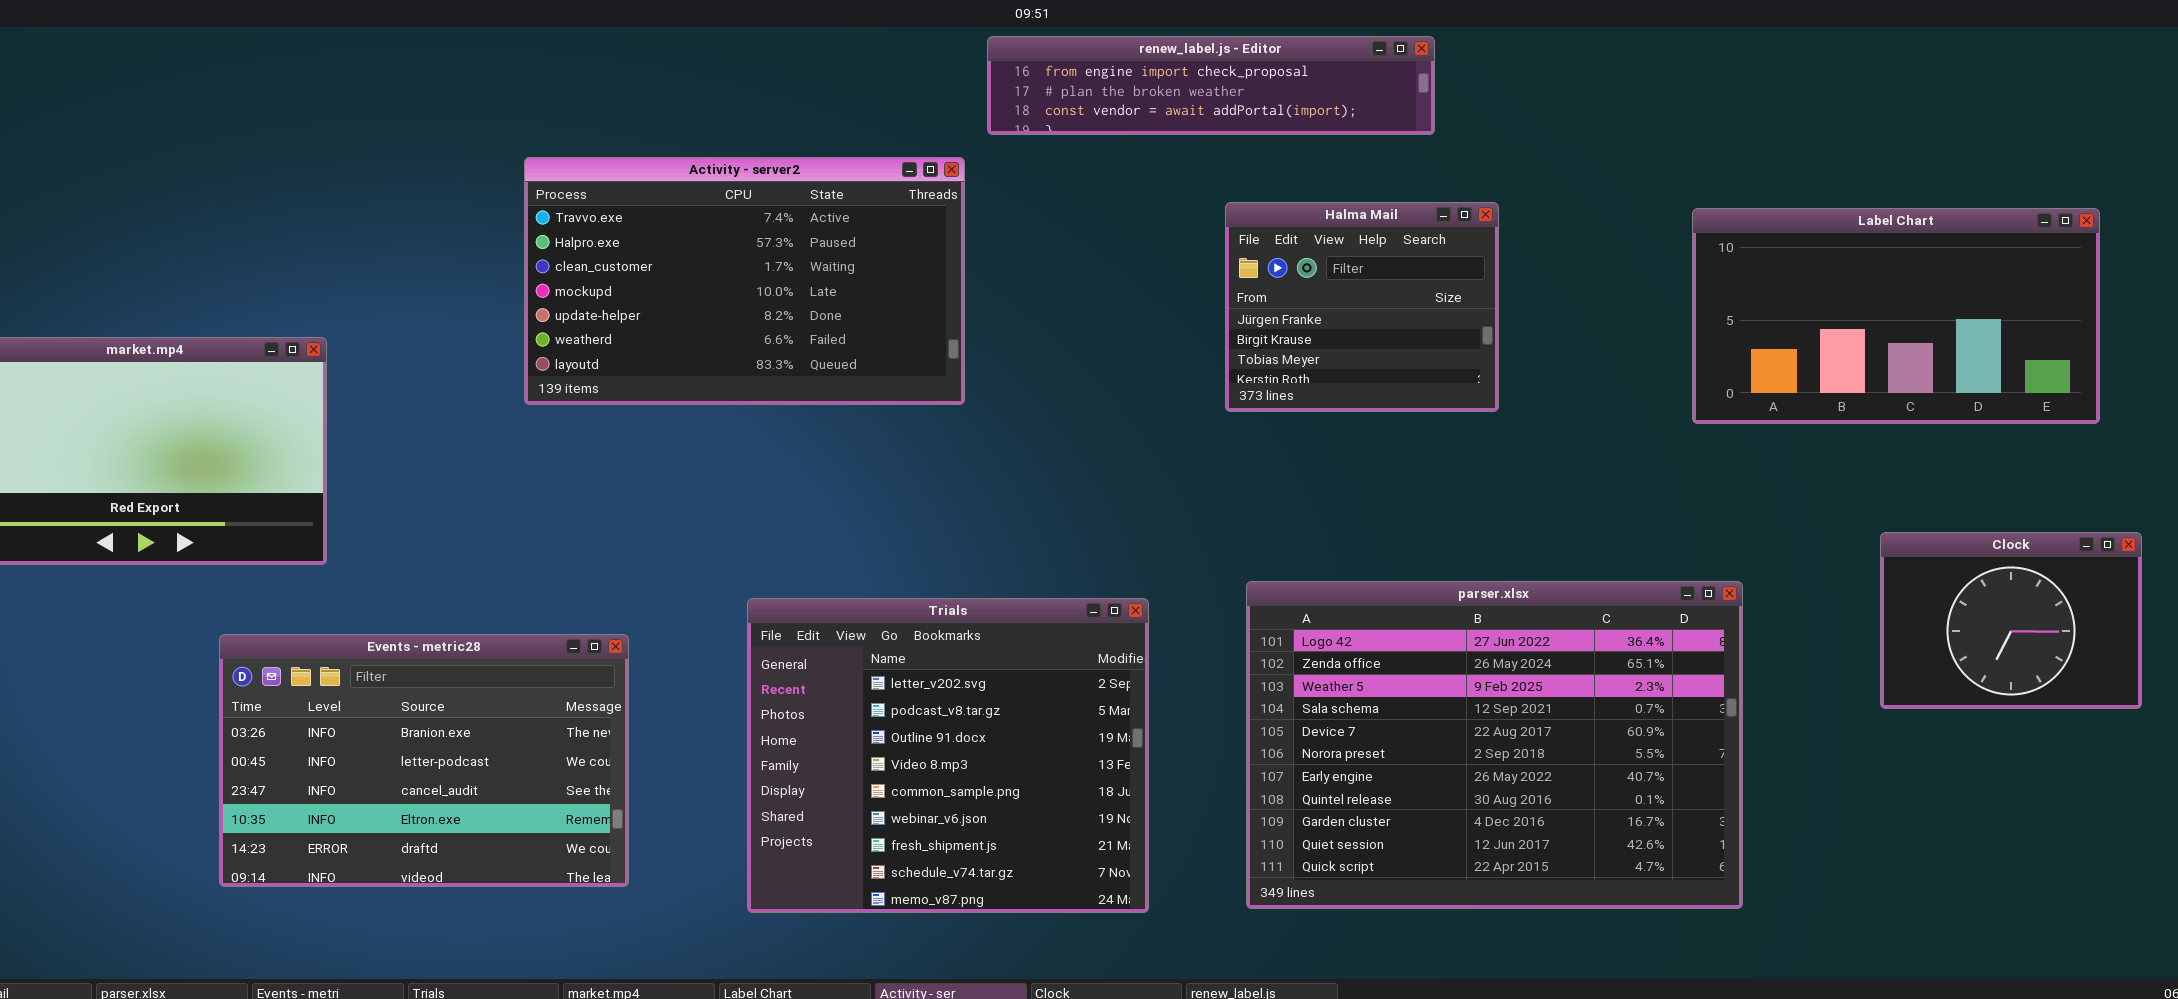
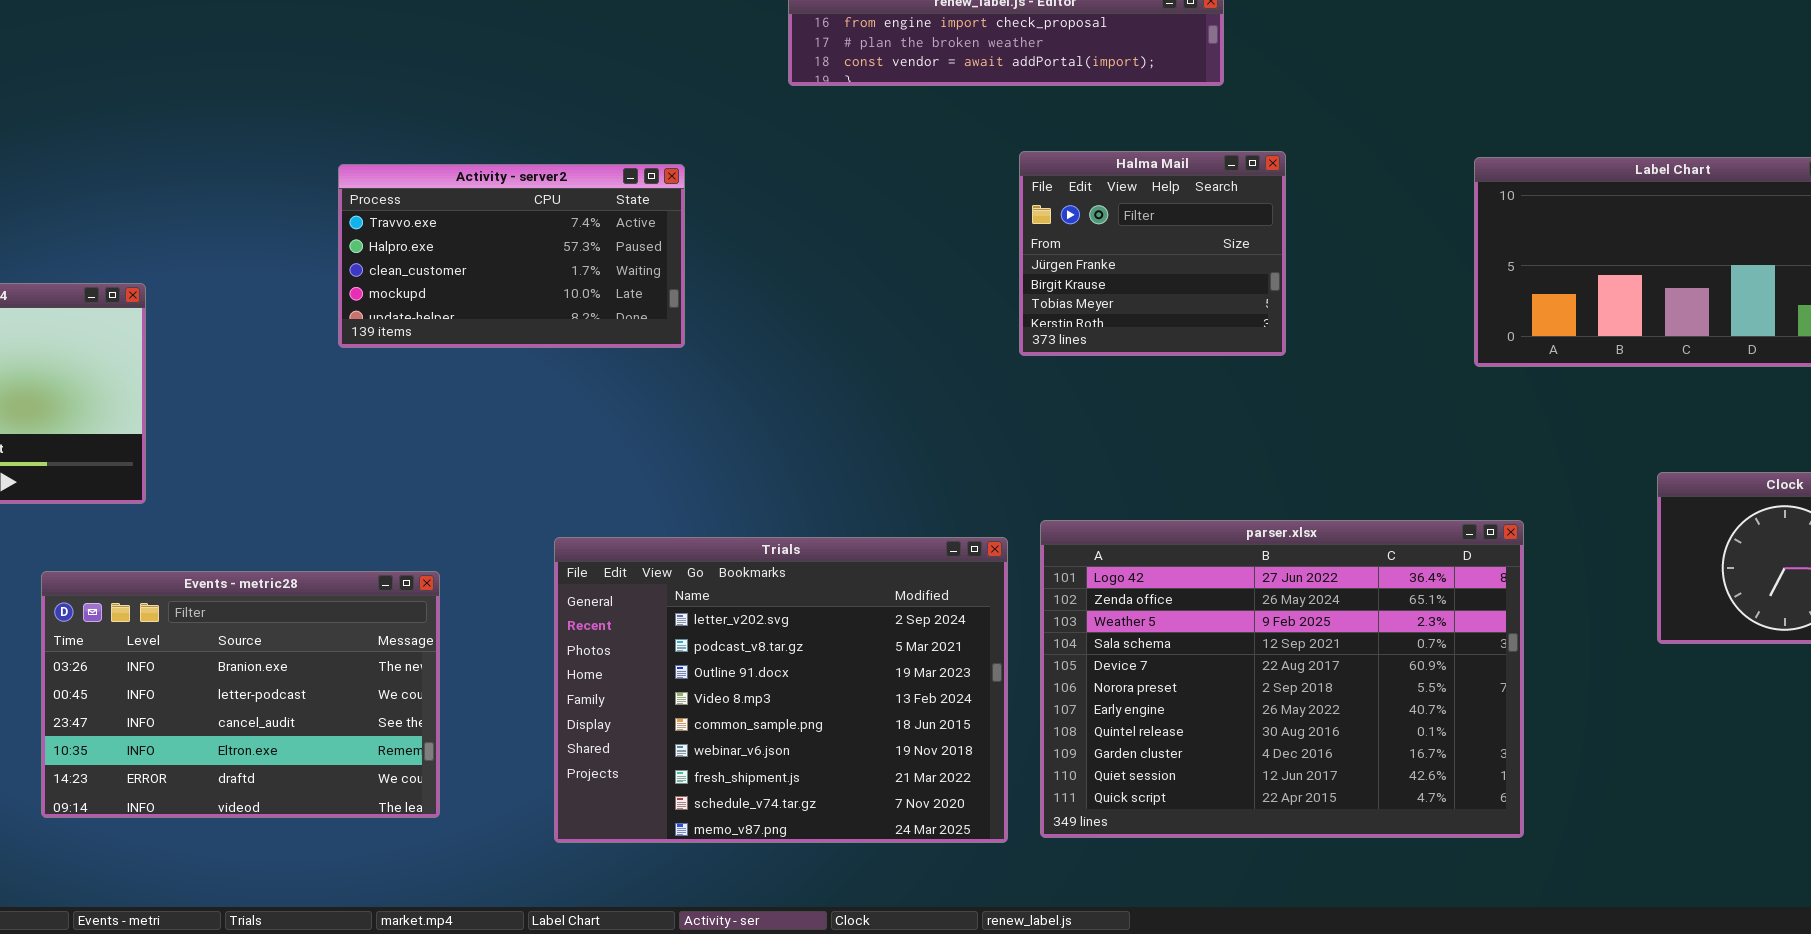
Activity - server2: [524,157,965,405] -> [338,164,685,348], resized
Trials: [747,598,1149,913] -> [554,537,1008,843], resized

